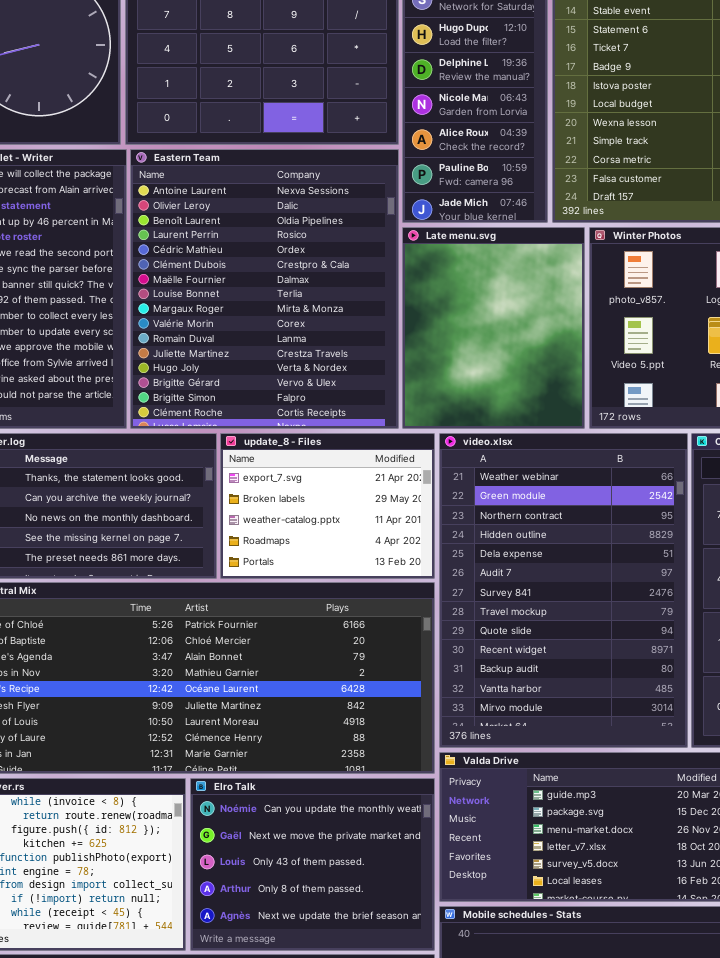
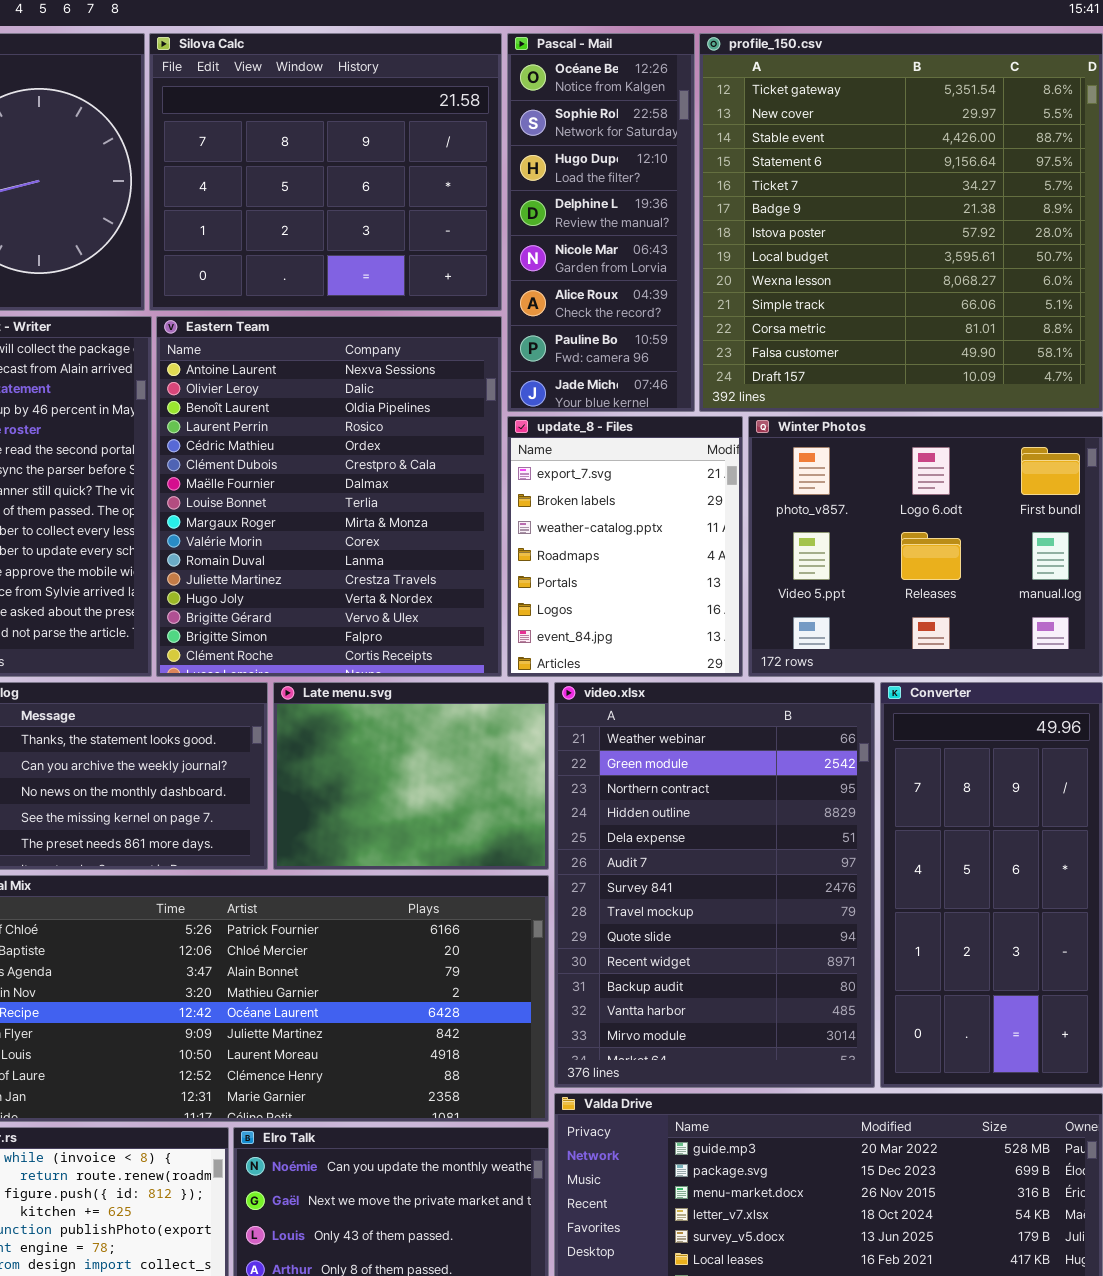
Late menu.svg: [402,227,585,429] -> [273,682,549,870], moved, resized
update_8 - Files: [220,433,435,579] -> [507,416,743,677], moved, resized

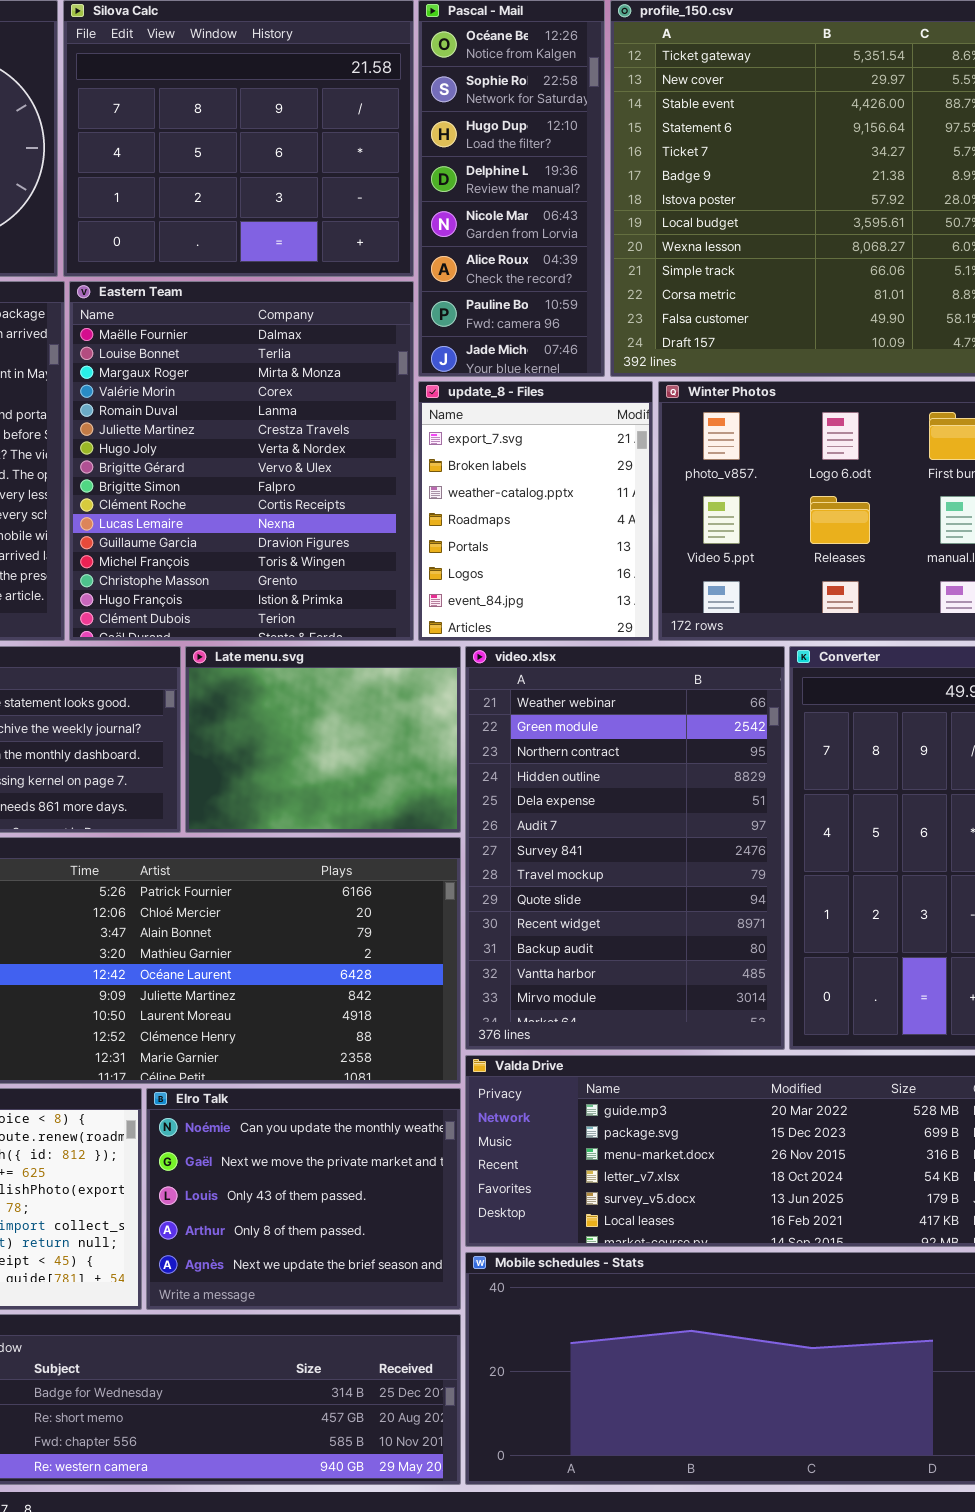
Eastern Team: [156,316,502,677] -> [69,281,414,641], scrolled down 6 rows

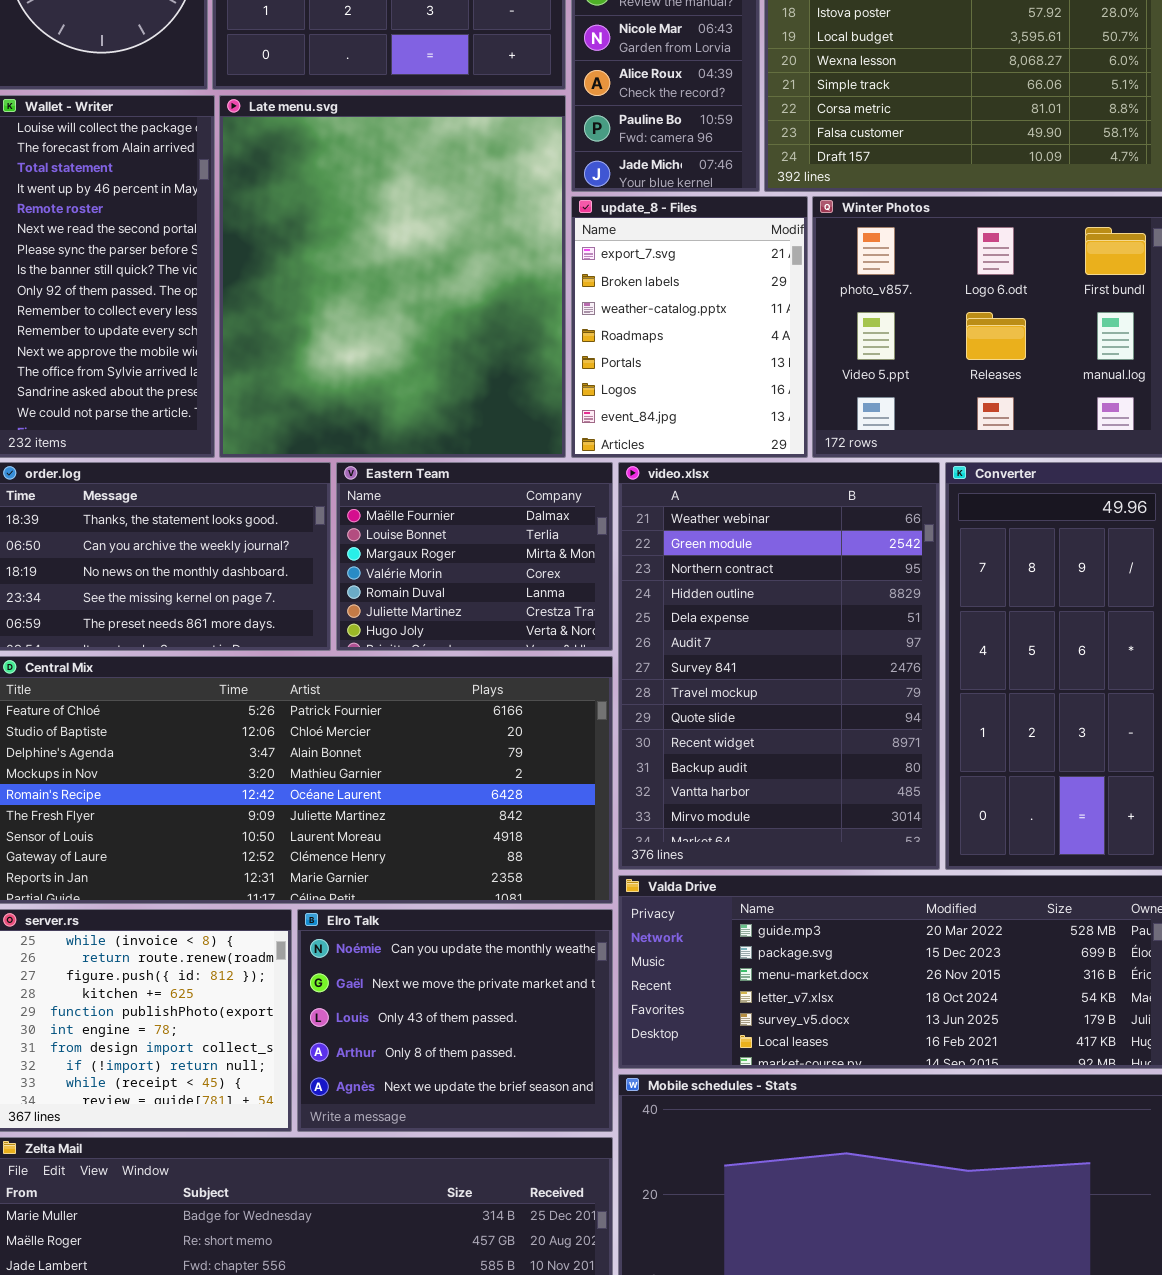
Eastern Team: [69,281,414,641] -> [336,462,613,651], moved, resized
Late menu.svg: [185,646,461,833] -> [219,95,566,458], moved, resized

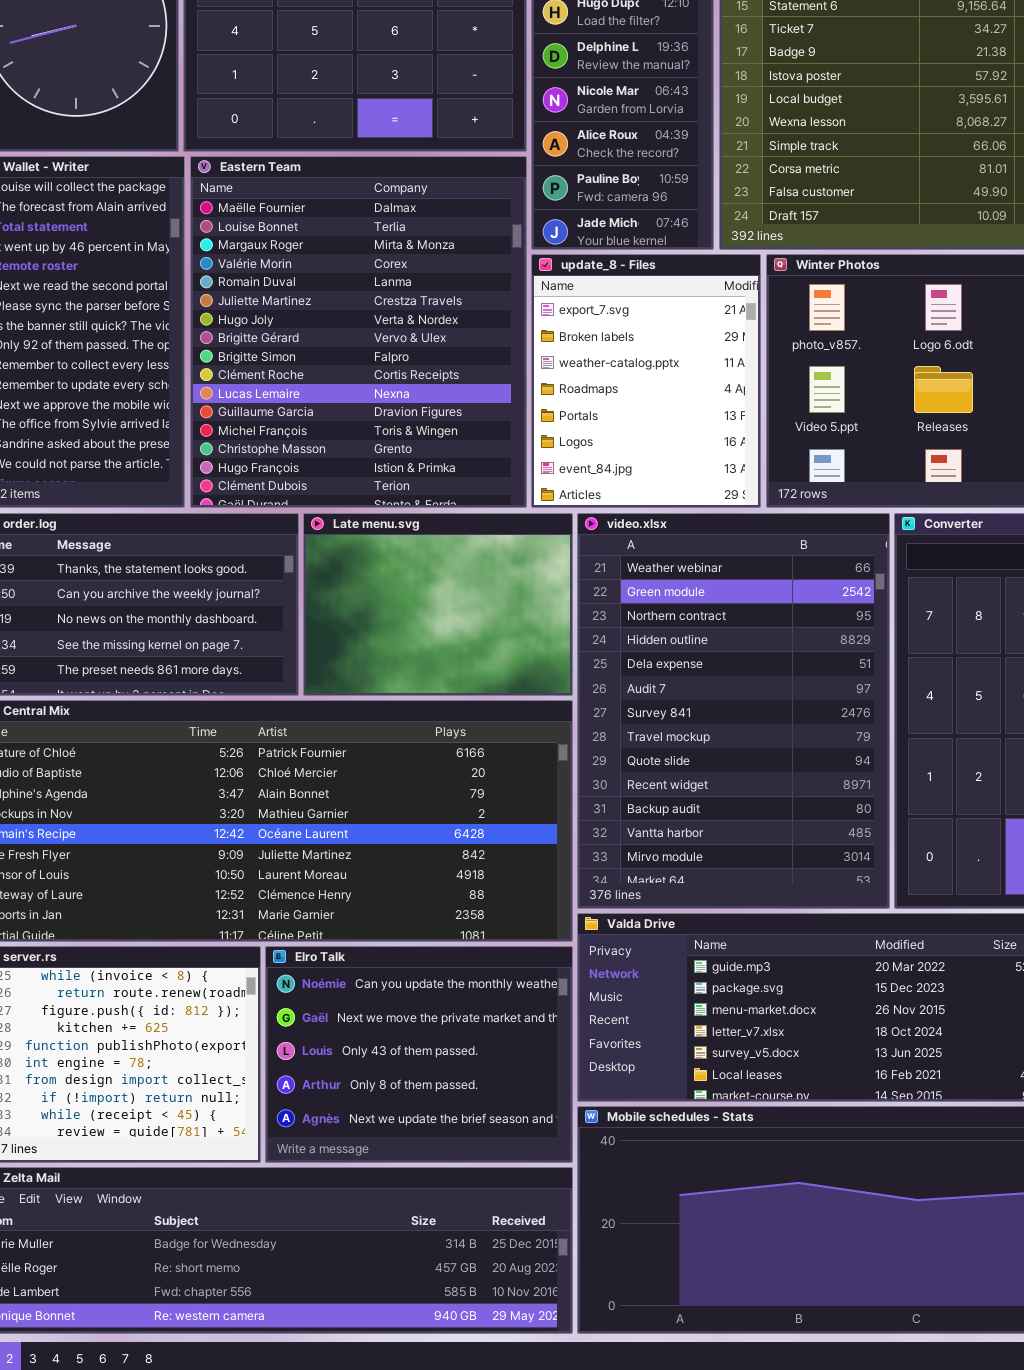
Late menu.svg: [219,95,566,458] -> [303,513,573,696], moved, resized
Eastern Team: [336,462,613,651] -> [190,156,527,508], moved, resized

